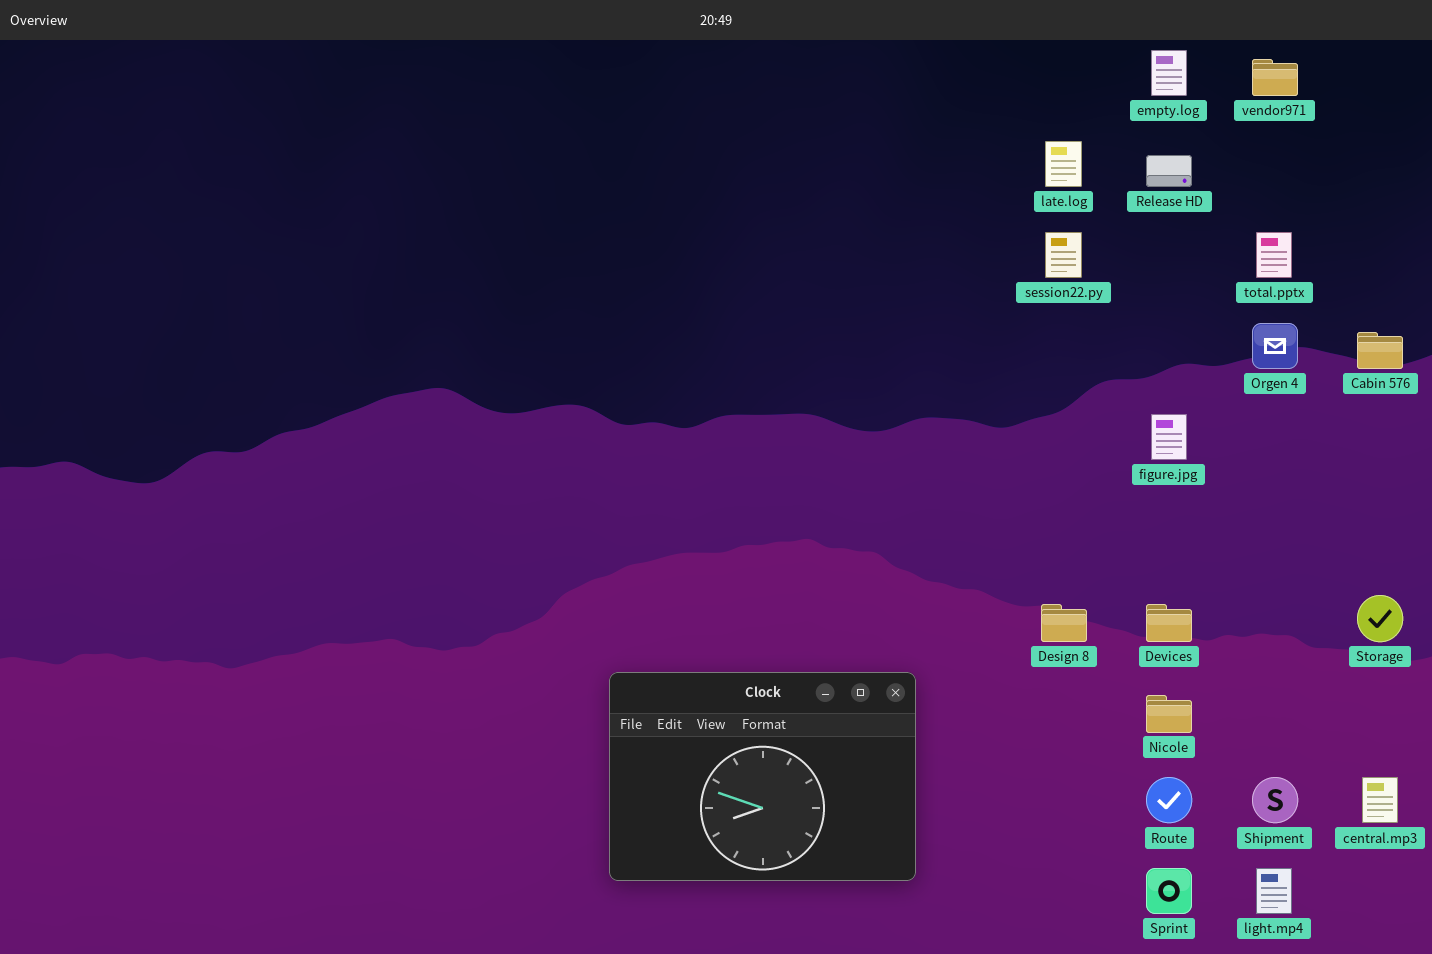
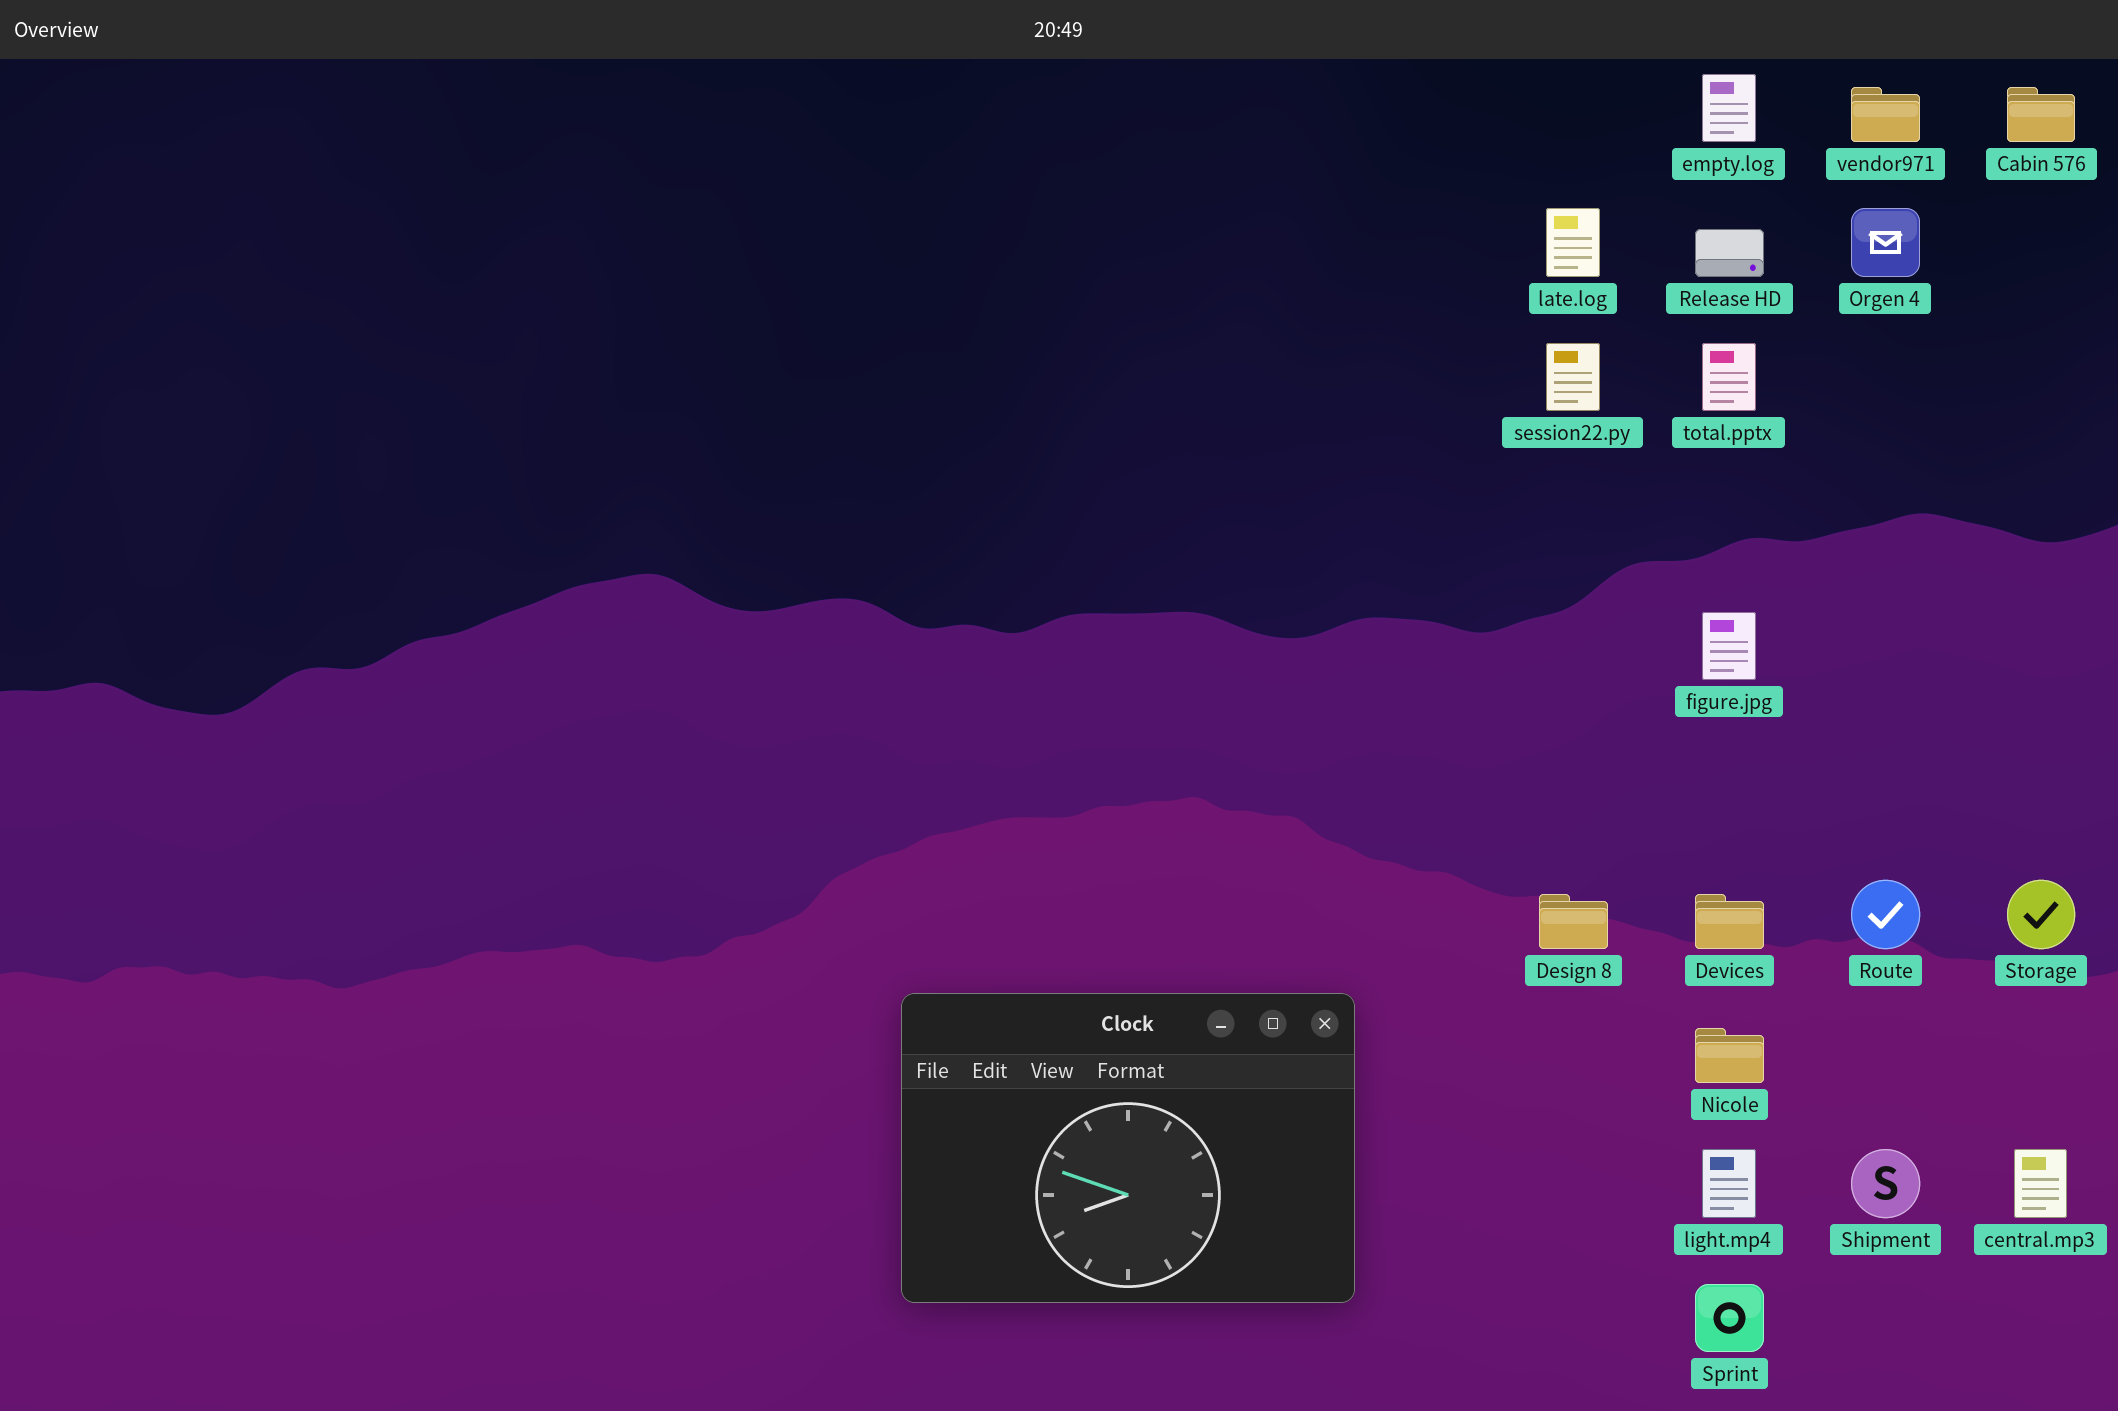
total.pptx: [1256,232,1292,278] -> [1702,343,1756,411], moved
Orgen 4: [1252,323,1298,369] -> [1851,208,1920,277], moved
Cabin 576: [1357,332,1403,369] -> [2007,87,2075,142], moved
Route: [1146,777,1192,823] -> [1851,880,1920,949], moved
light.mp4: [1256,868,1292,914] -> [1702,1149,1756,1218], moved

